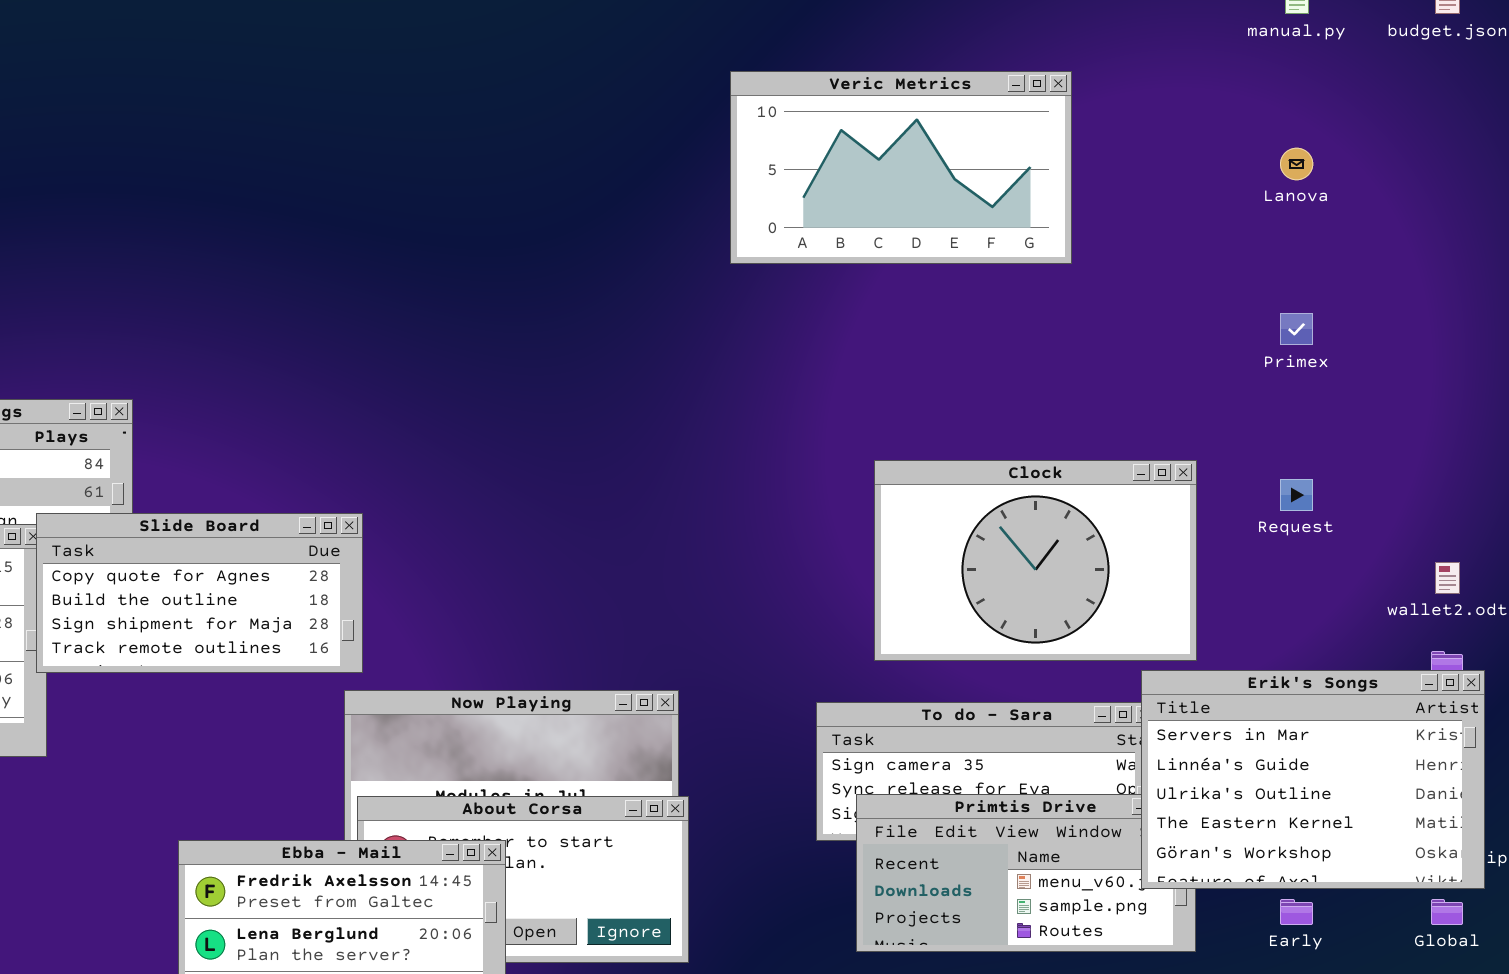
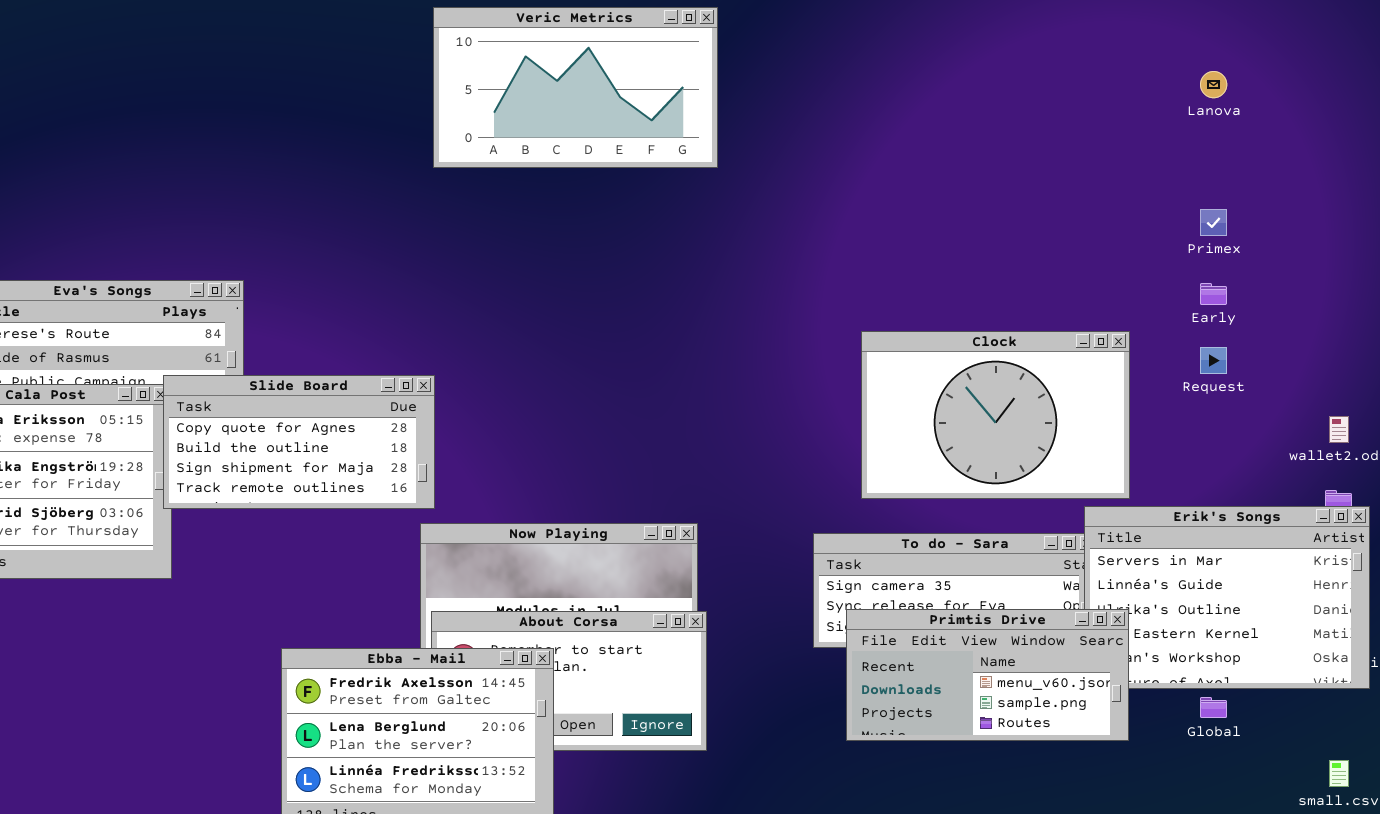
Veric Metrics: [730,71,1072,264] -> [433,7,718,168], moved
Primtis Drive: [856,794,1196,952] -> [846,609,1129,741], raised
Early: [1280,899,1313,925] -> [1200,283,1227,305], moved
Global: [1431,899,1463,925] -> [1200,697,1227,718], moved

